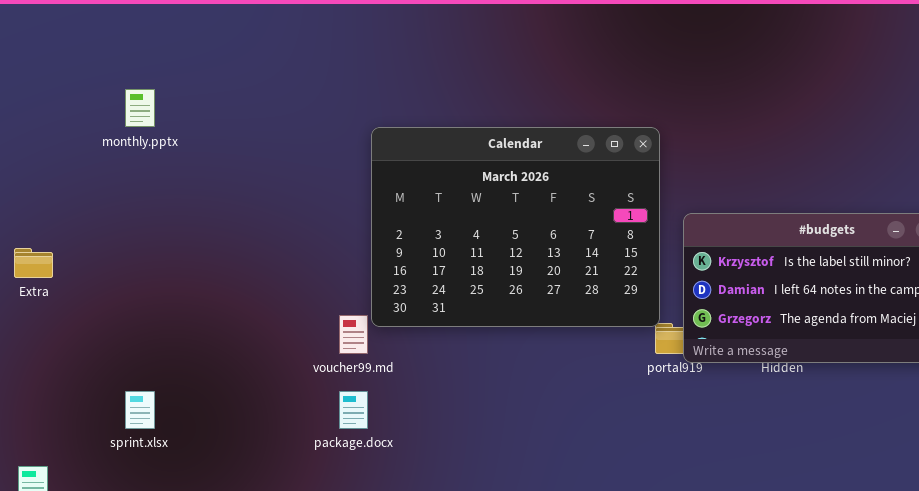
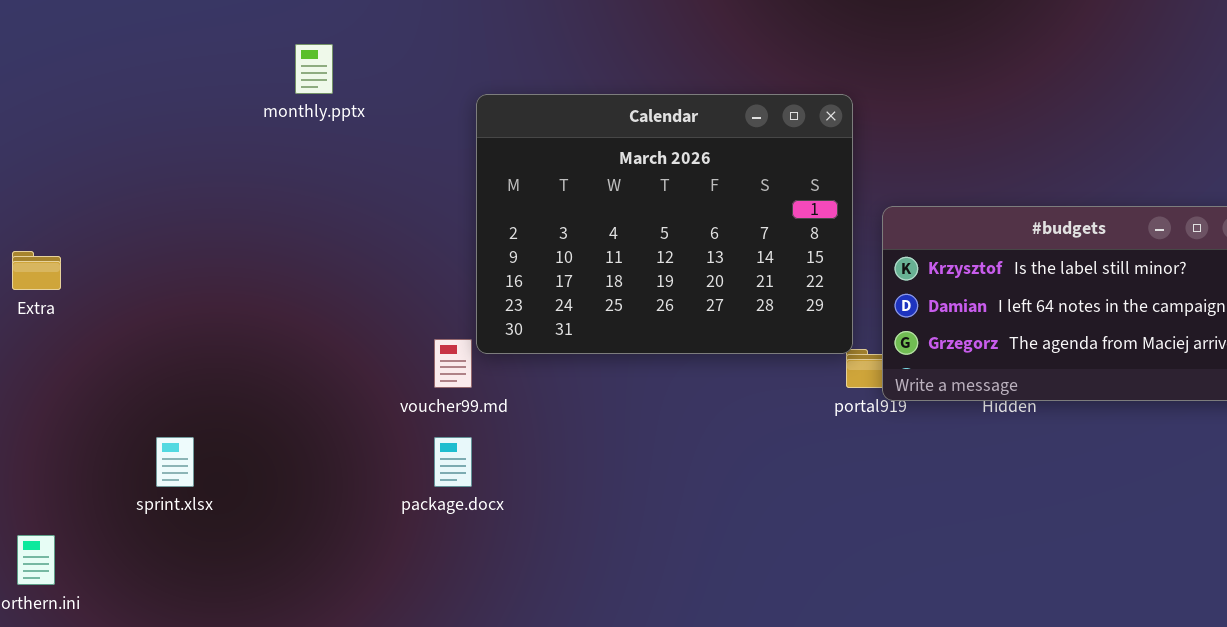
monthly.pptx: [125,89,155,127] -> [295,44,333,94], moved

